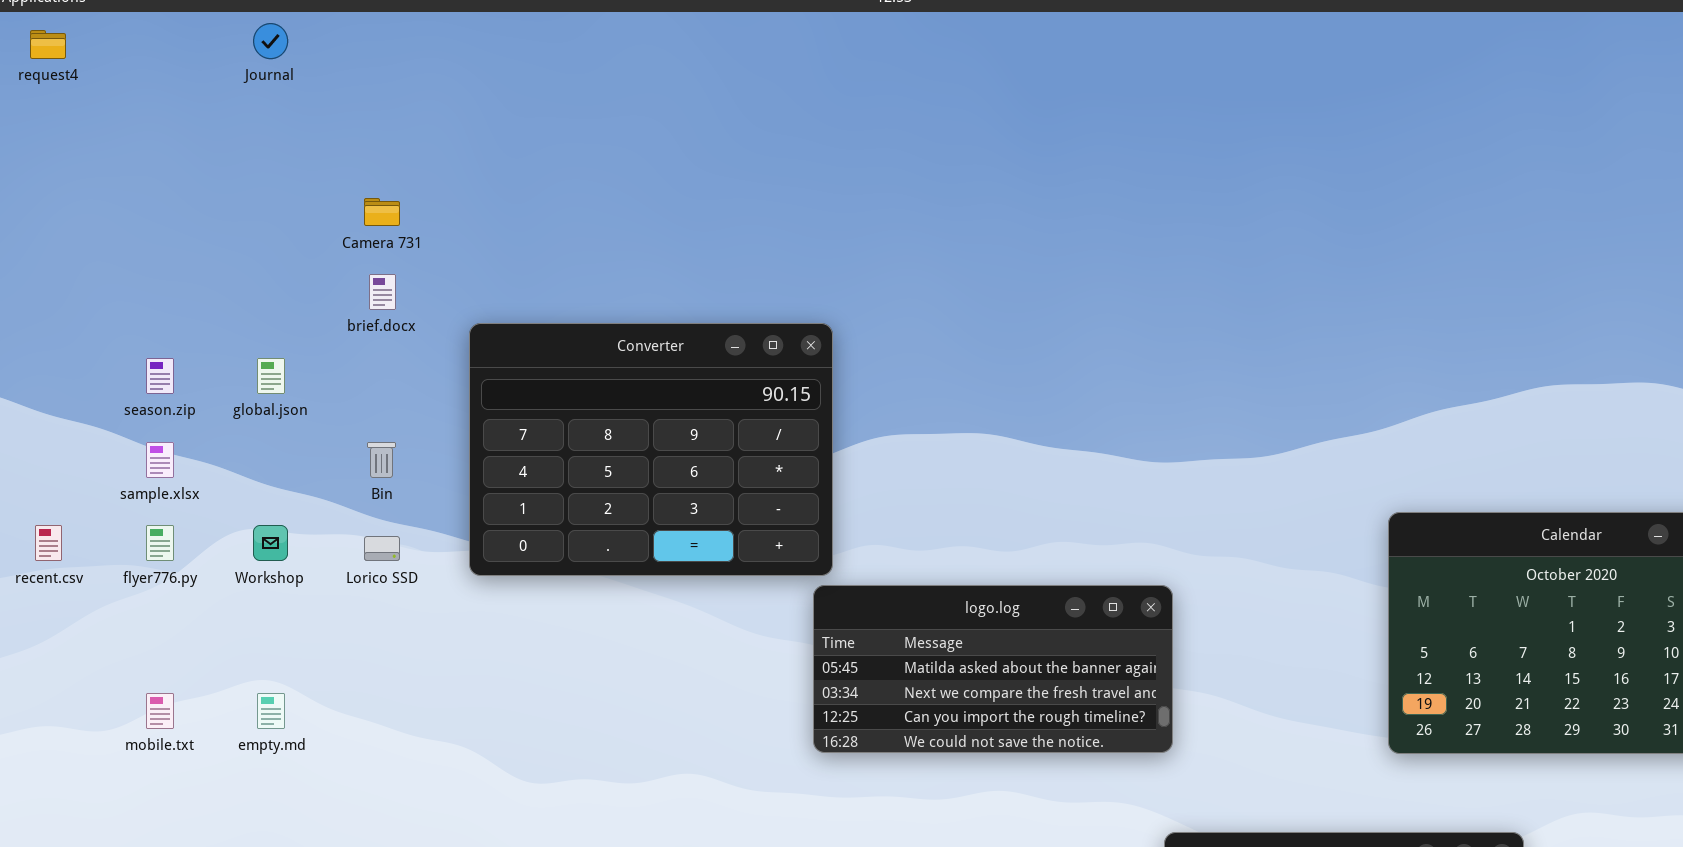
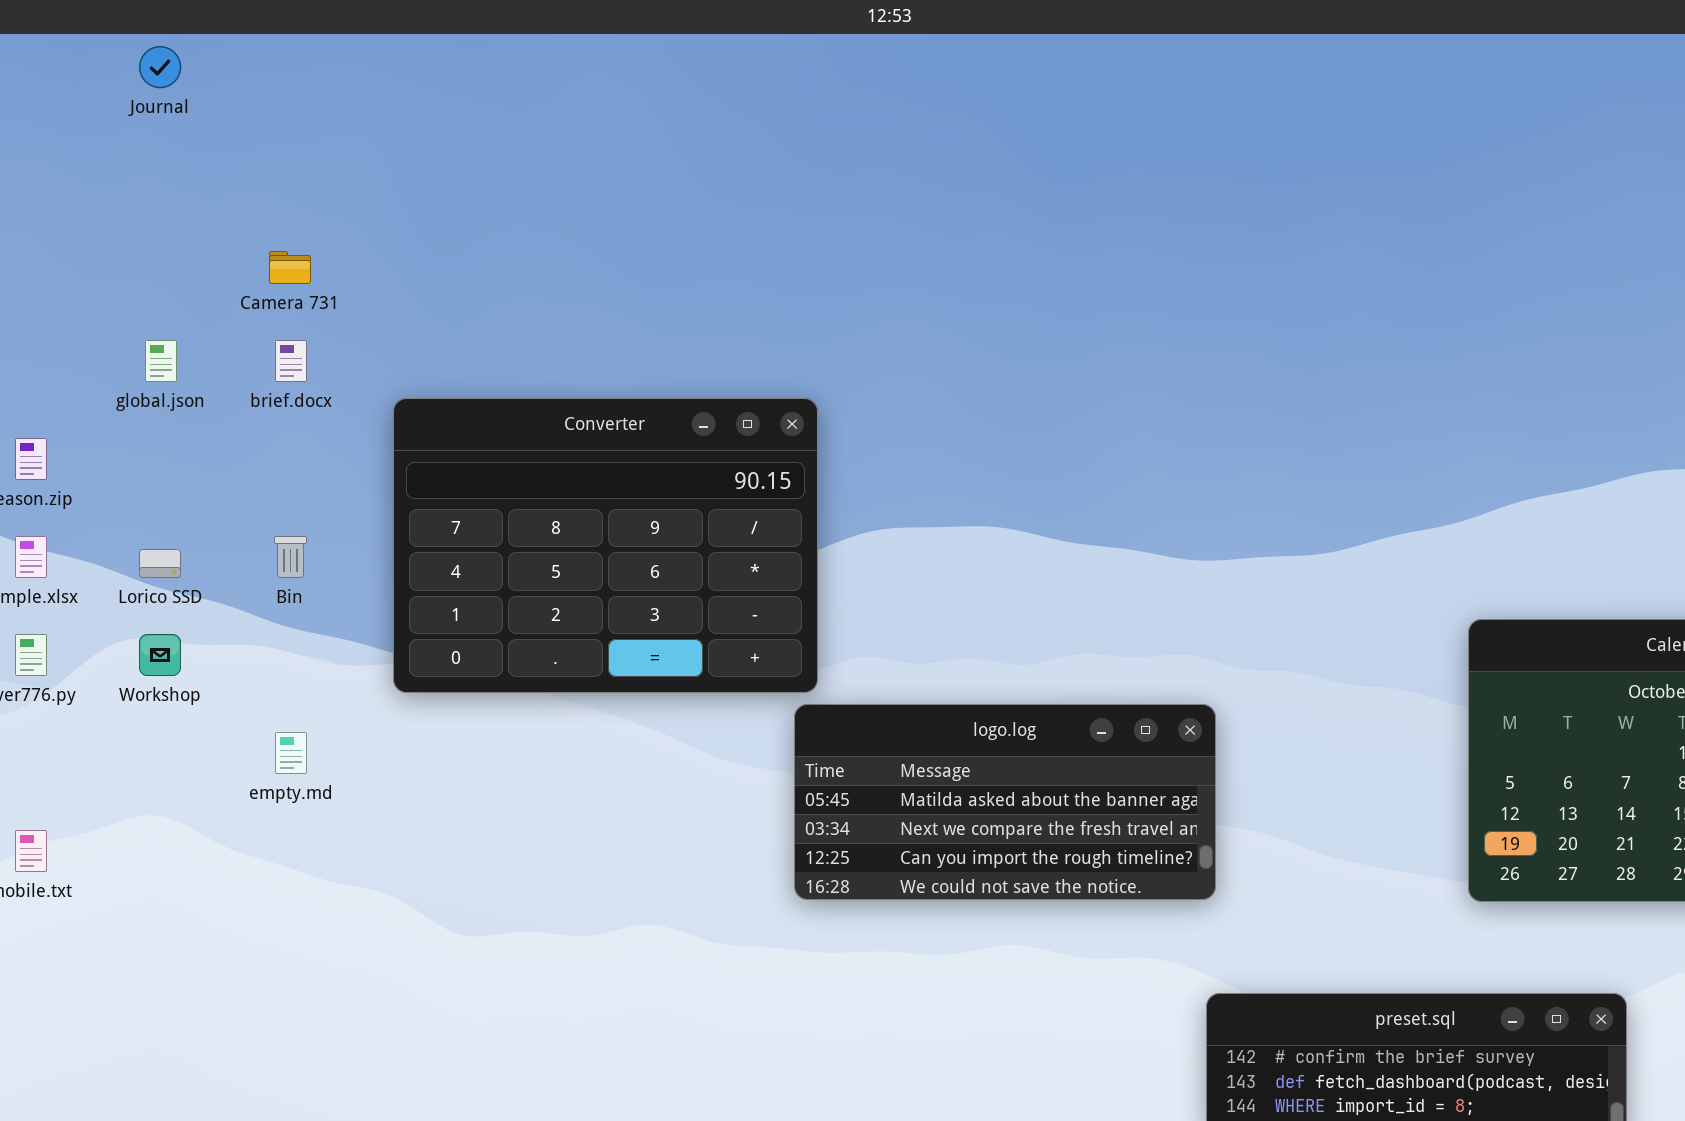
global.json: [257,358,285,394] -> [145,340,177,382], moved
Lorico SSD: [364,536,400,561] -> [139,549,181,578], moved
empty.md: [257,693,285,729] -> [275,732,307,774], moved

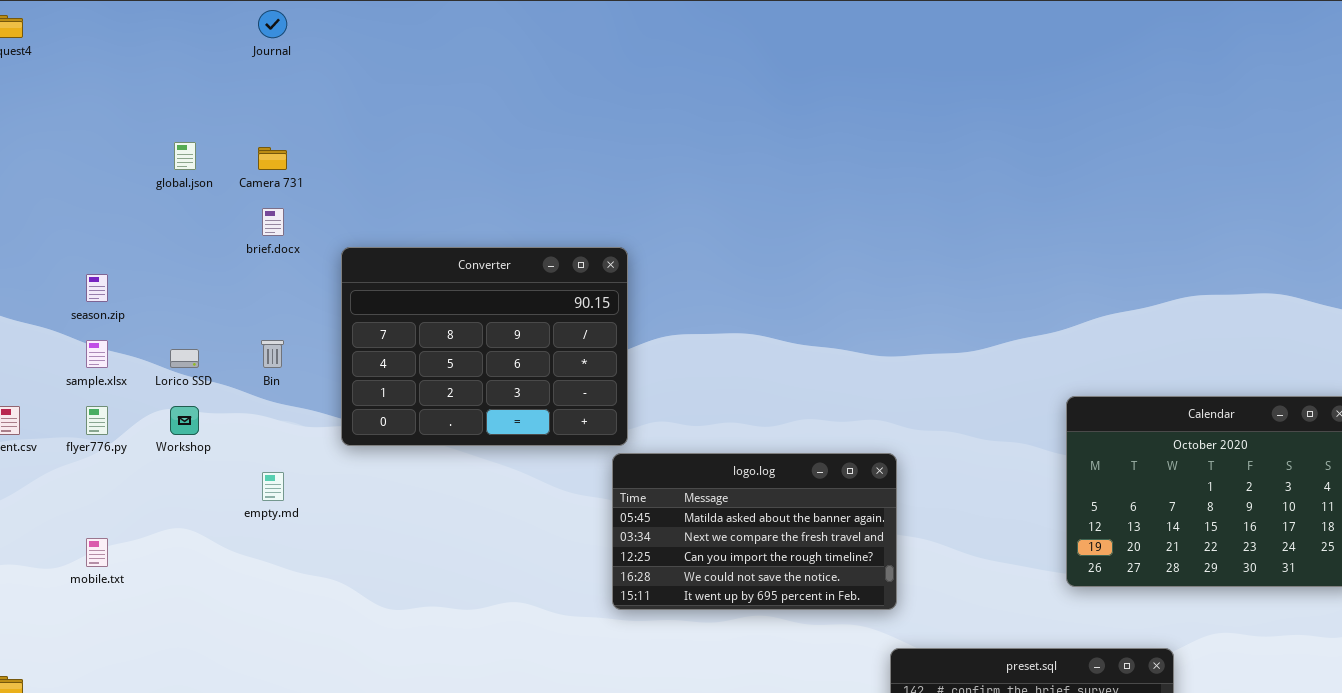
Journal: [139,46,181,88] -> [258,10,287,38], moved
global.json: [145,340,177,382] -> [174,142,196,170], moved
logo.log: [794,704,1216,900] -> [612,453,897,610], resized

